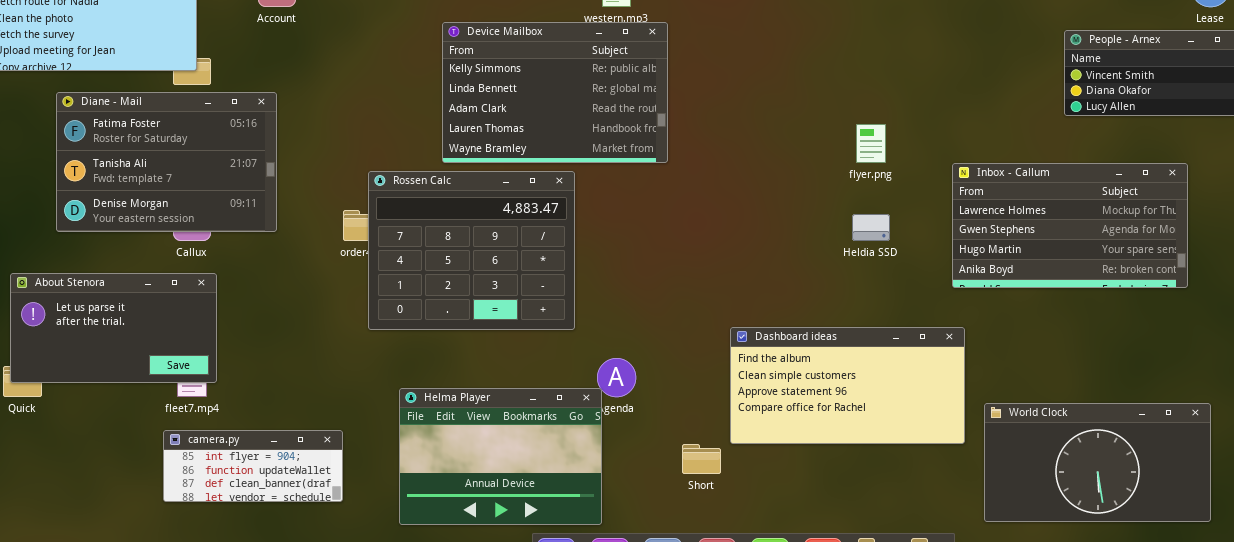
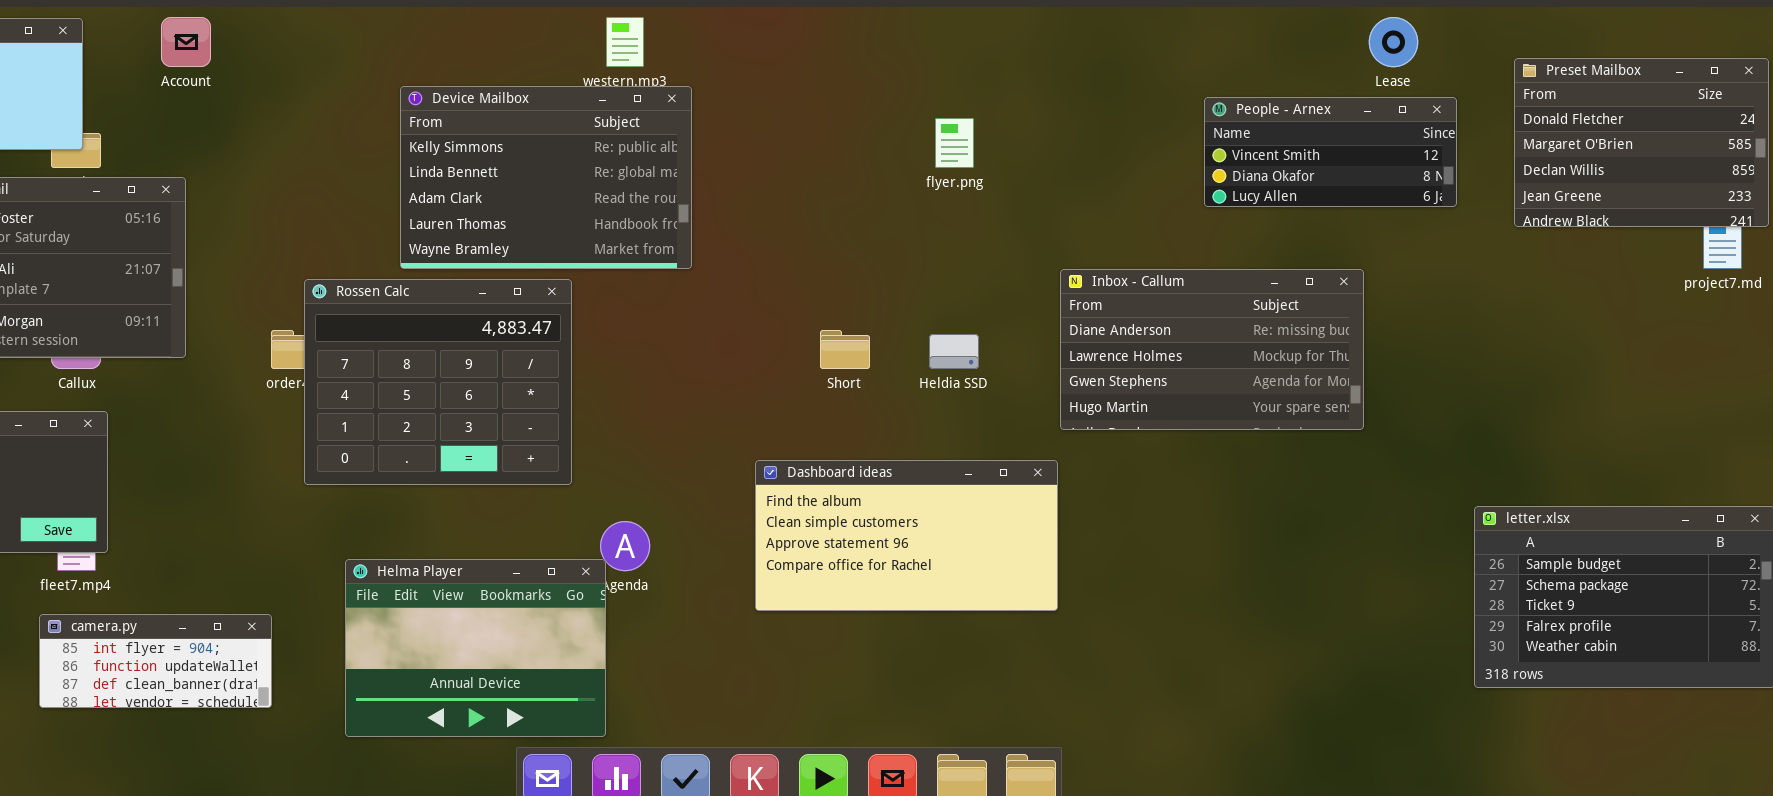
flyer.png: [856,124,886,163] -> [935,118,974,168], moved
Inbox - Callum: [952,163,1188,288] -> [1060,269,1364,430], scrolled up 1 row
Dashboard ideas: [730,327,965,444] -> [755,460,1058,611], moved
World Clock: [984,403,1211,522] -> none, closed
Short: [682,444,721,474] -> [820,330,870,369], moved

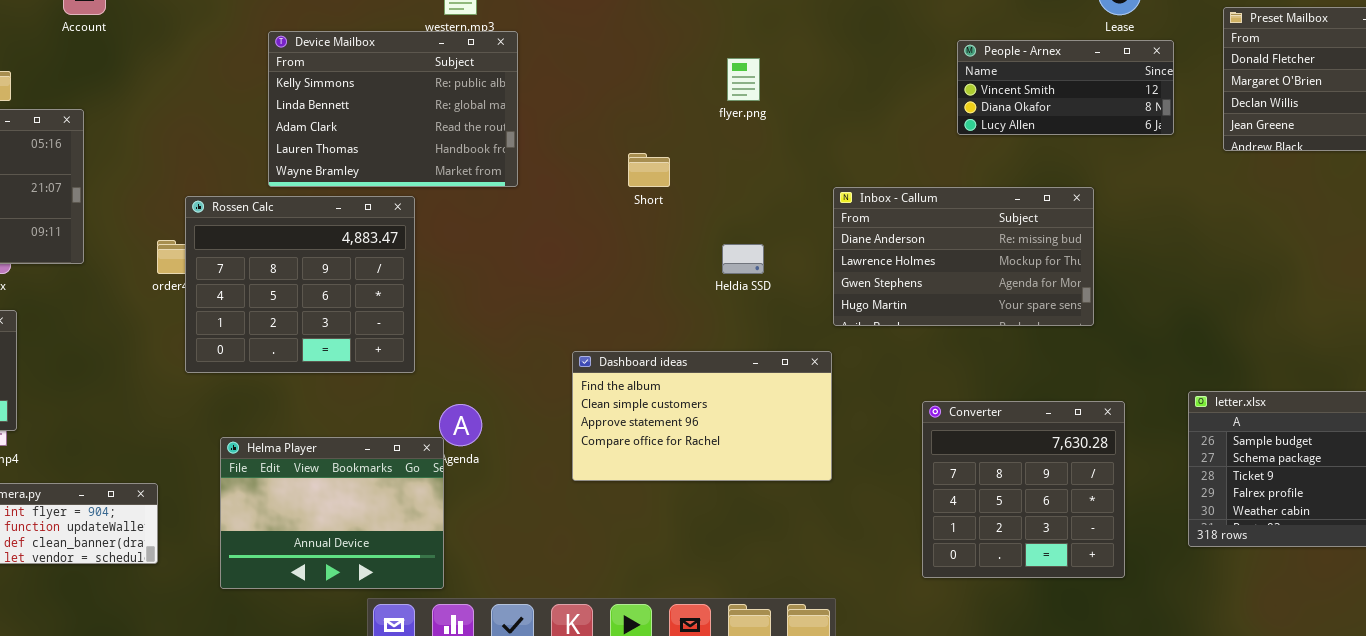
Short: [820,330,870,369] -> [628,153,670,187], moved
Converter: none -> [922,401,1125,578], opened

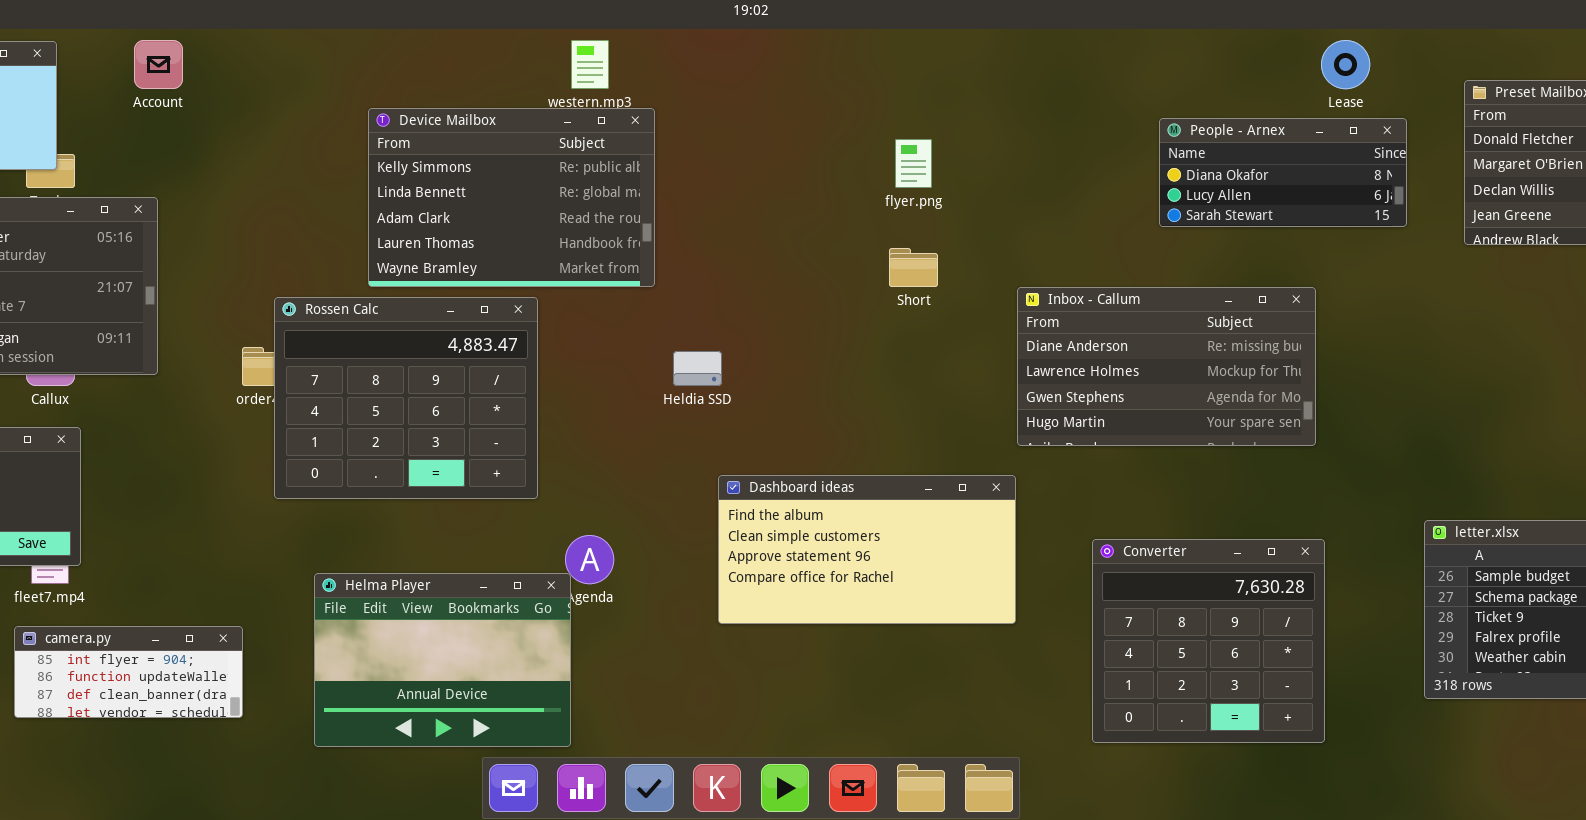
People - Arnex: [957,40,1174,135] -> [1159,118,1407,227], scrolled down 1 row
Short: [628,153,670,187] -> [889,248,938,287], moved
Heldia SSD: [722,244,764,274] -> [673,351,722,386], moved
Converter: [922,401,1125,578] -> [1092,539,1325,743], moved

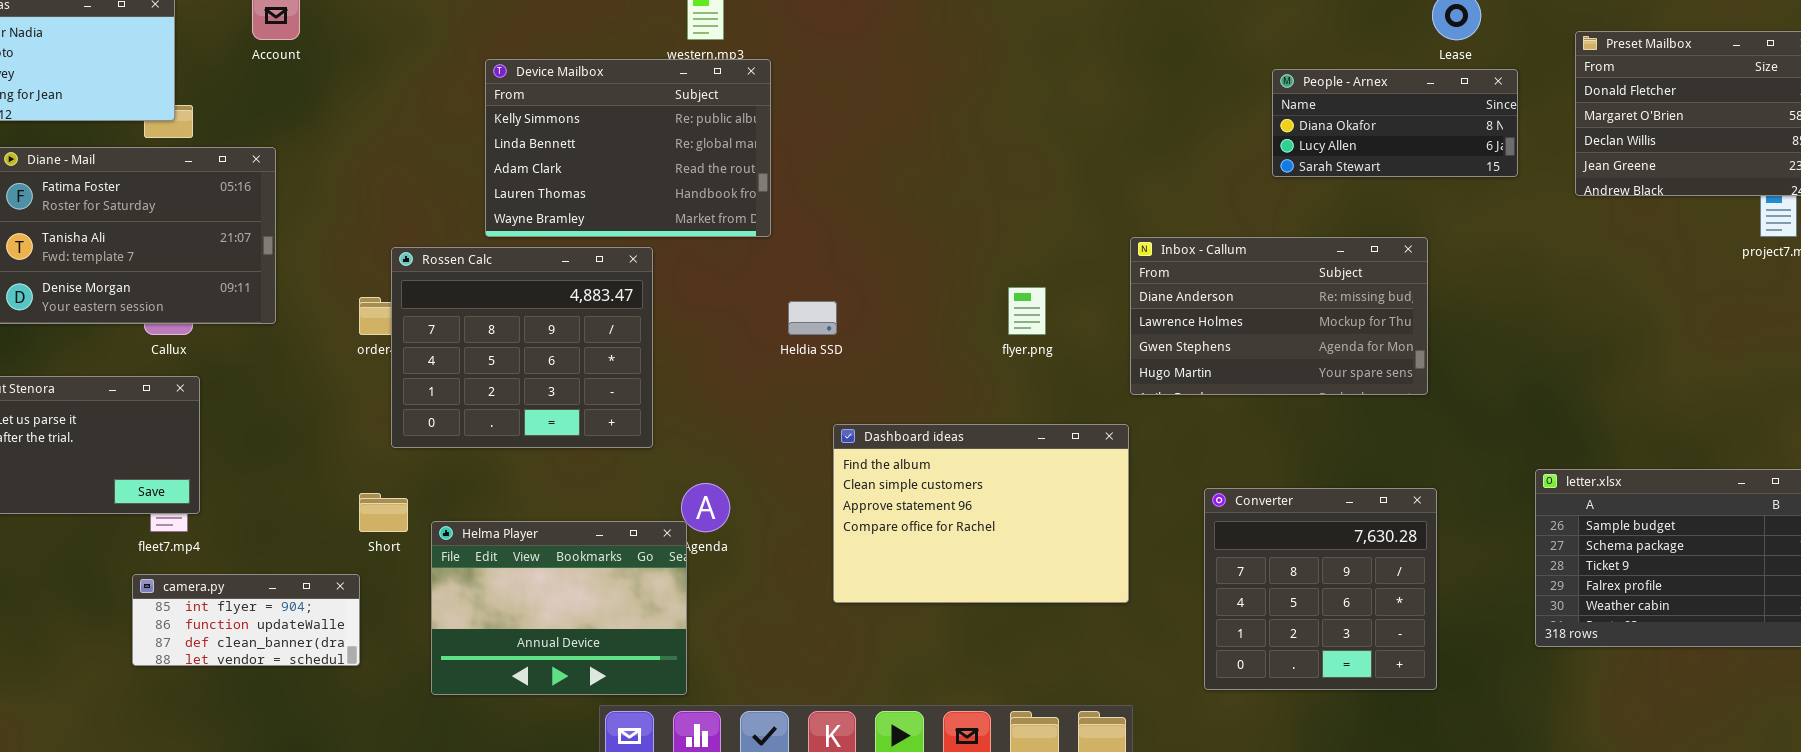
flyer.png: [895,139,932,188] -> [1008,287,1046,335], moved
Short: [889,248,938,287] -> [359,493,408,532], moved
Dashboard ideas: [718,475,1016,624] -> [833,424,1129,603], resized

